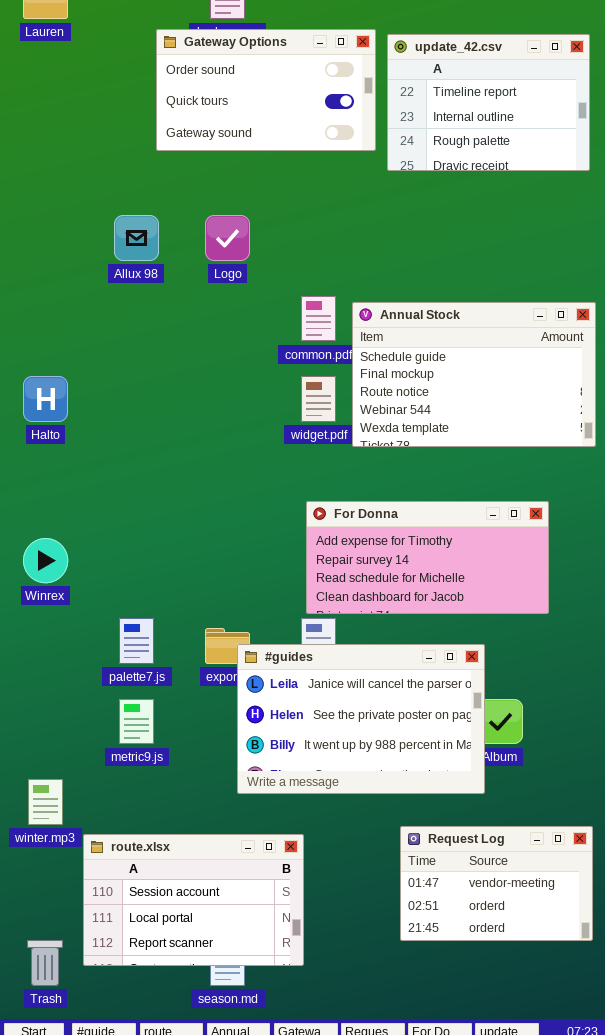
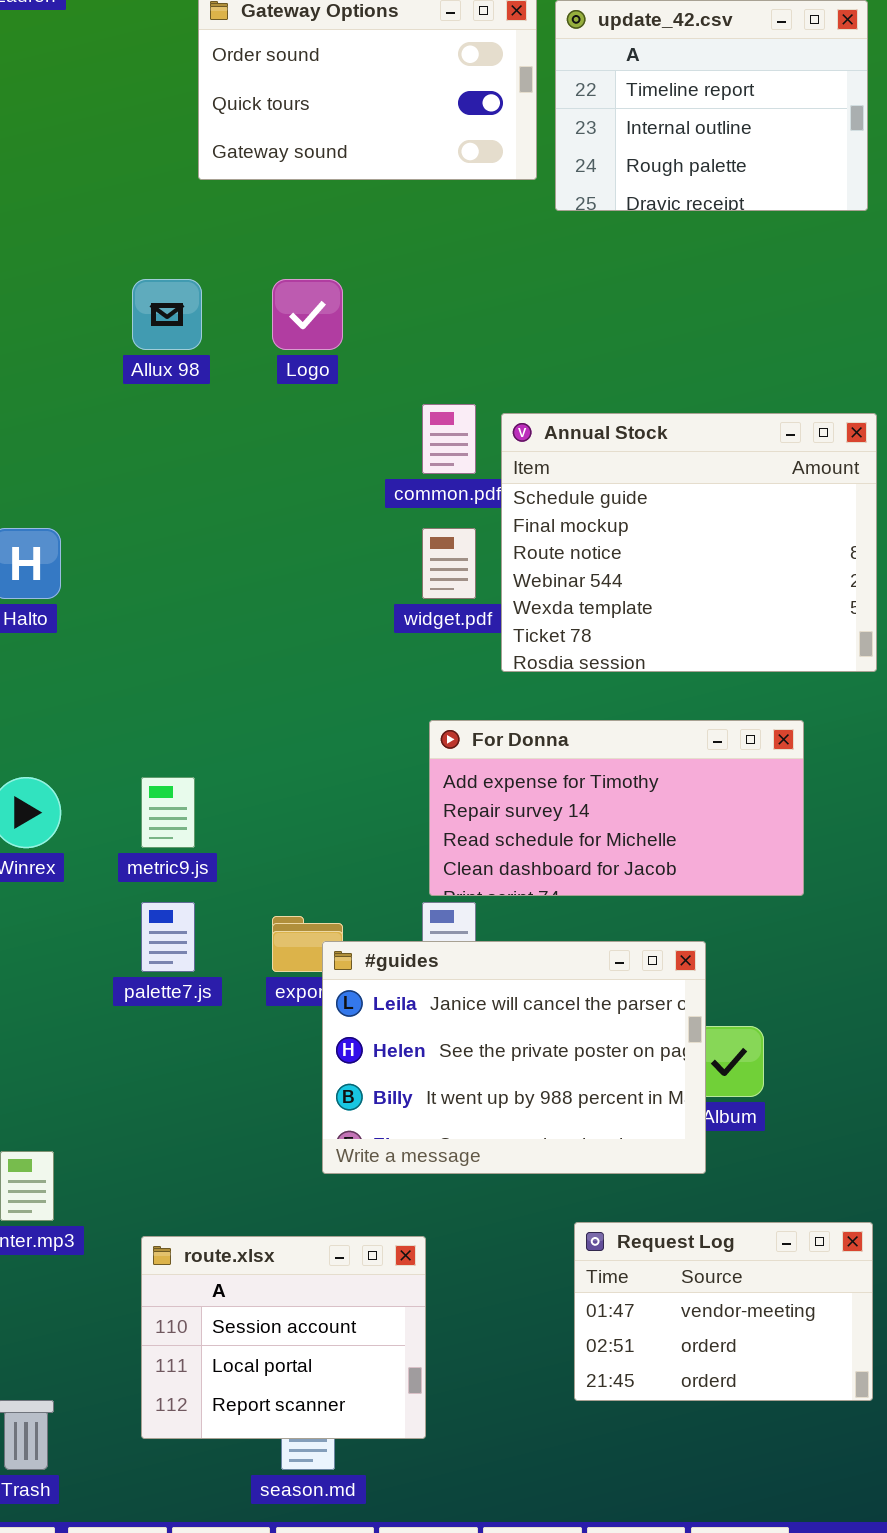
Annual Stock: [352,302,596,447] -> [501,413,877,672], resized
metric9.js: [119,699,154,744] -> [141,777,195,848], moved
route.xlsx: [83,834,304,966] -> [141,1236,426,1439], resized

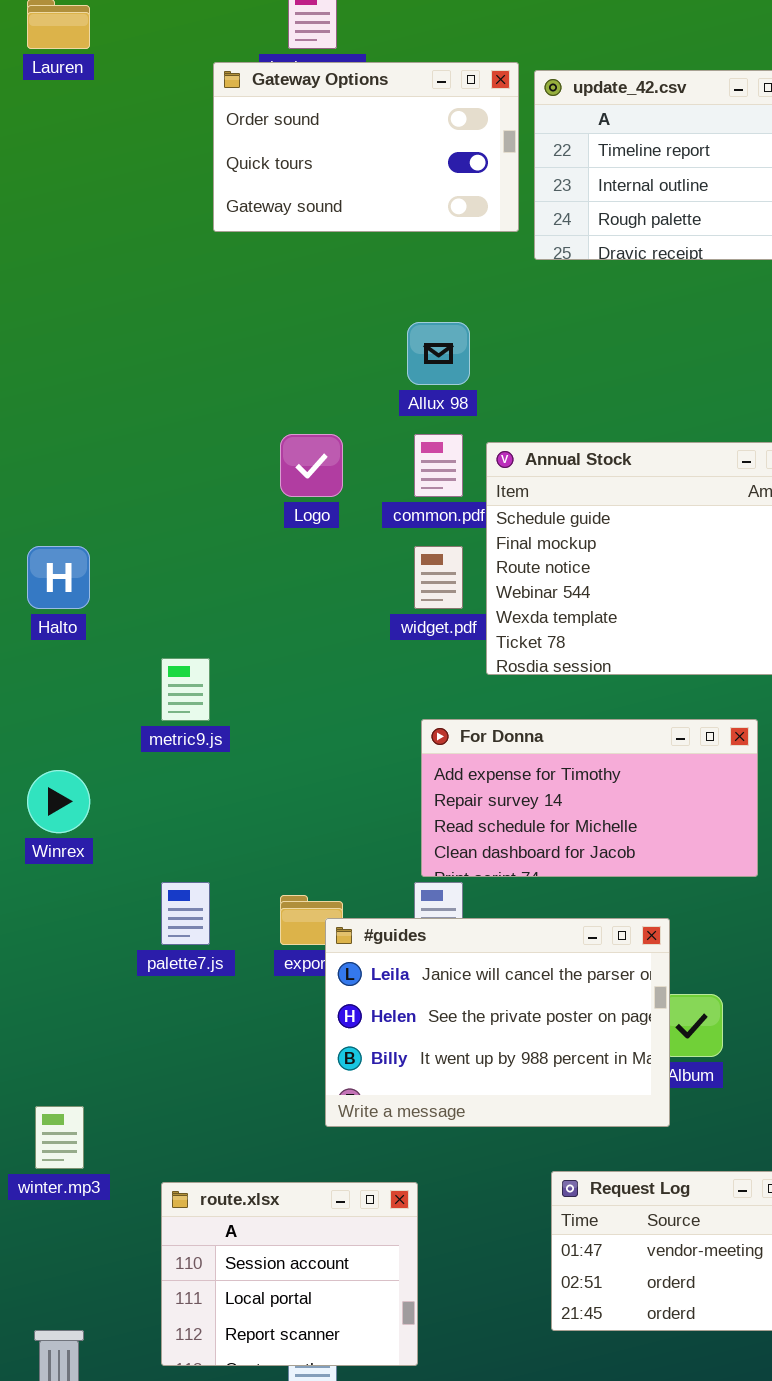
Allux 98: [132,279,202,350] -> [407,322,470,385], moved
Logo: [272,279,343,350] -> [280,434,343,497], moved
metric9.js: [141,777,195,848] -> [161,658,210,721], moved

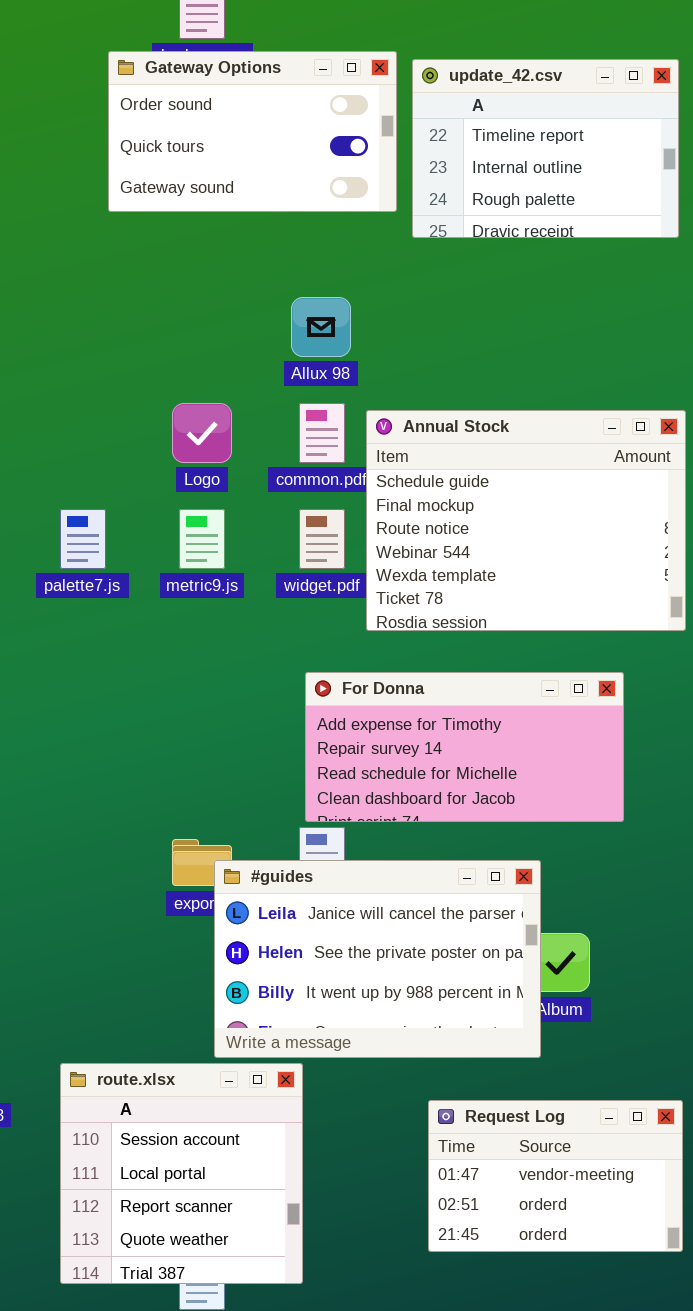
metric9.js: [161,658,210,721] -> [179,509,225,569], moved
palette7.js: [161,882,210,945] -> [60,509,106,569], moved
route.xlsx: [161,1182,418,1366] -> [60,1063,303,1284], resized

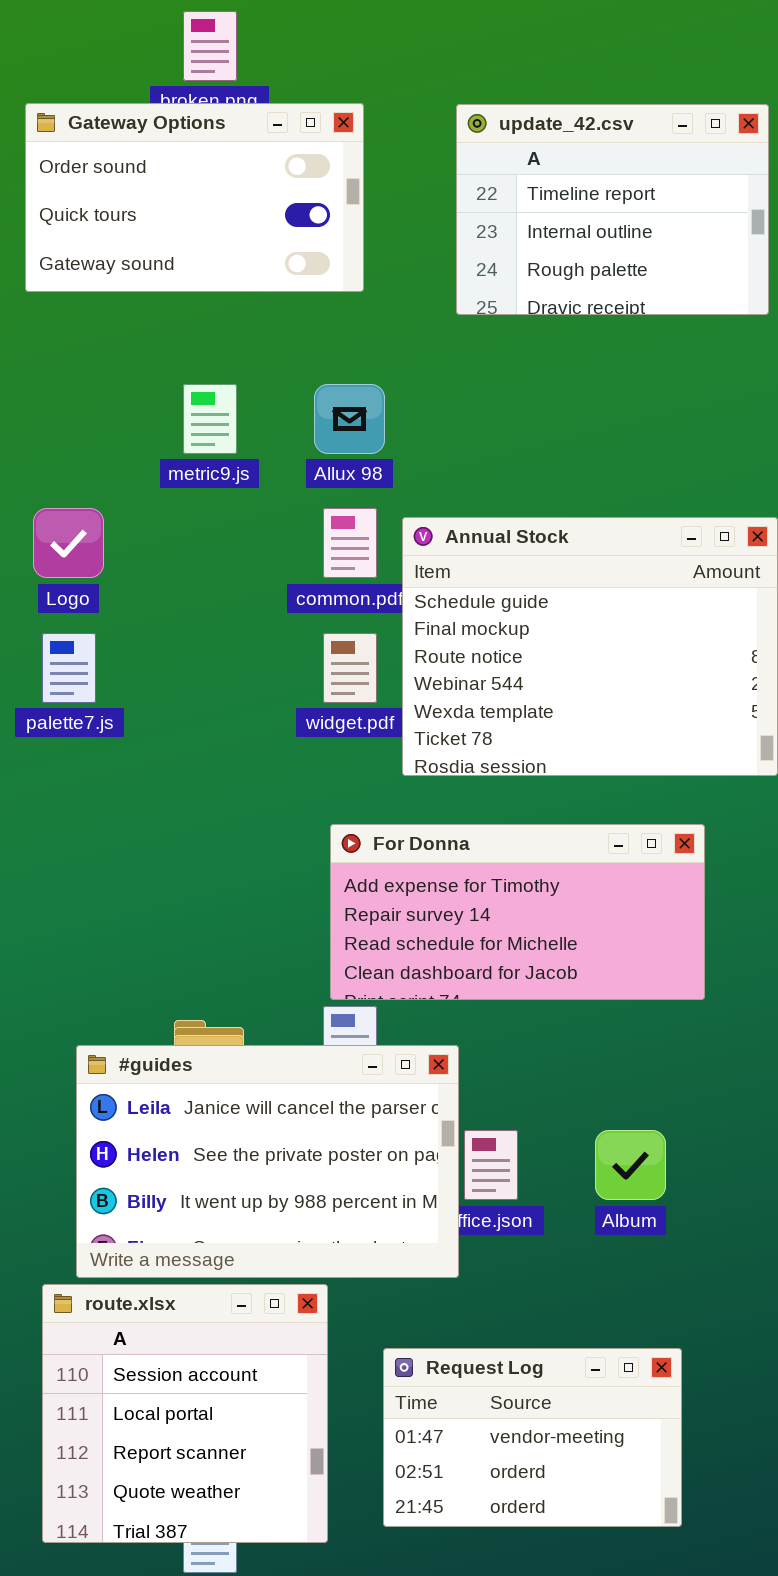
Gateway Options: [108,51,397,212] -> [25,103,364,292], moved
Logo: [172,403,232,463] -> [33,508,104,578], moved
metric9.js: [179,509,225,569] -> [183,384,237,454], moved
#guides: [214,860,541,1058] -> [76,1045,459,1278], moved
Request Log: [428,1100,683,1252] -> [383,1348,682,1527], moved

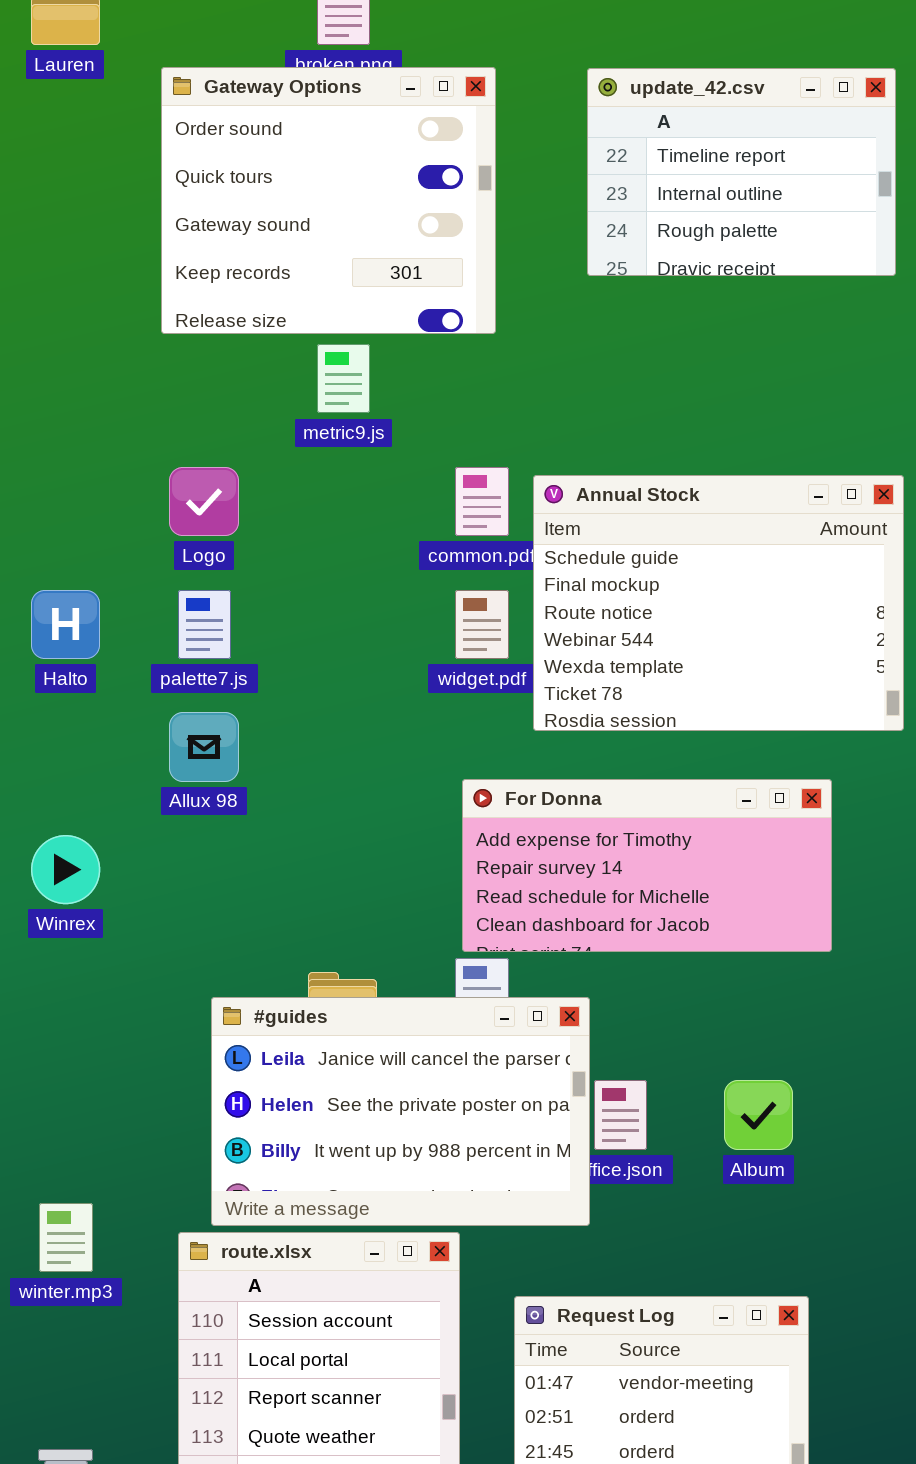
Gateway Options: [25,103,364,292] -> [161,67,496,334], resized
Allux 98: [314,384,385,454] -> [169,712,239,782], moved

